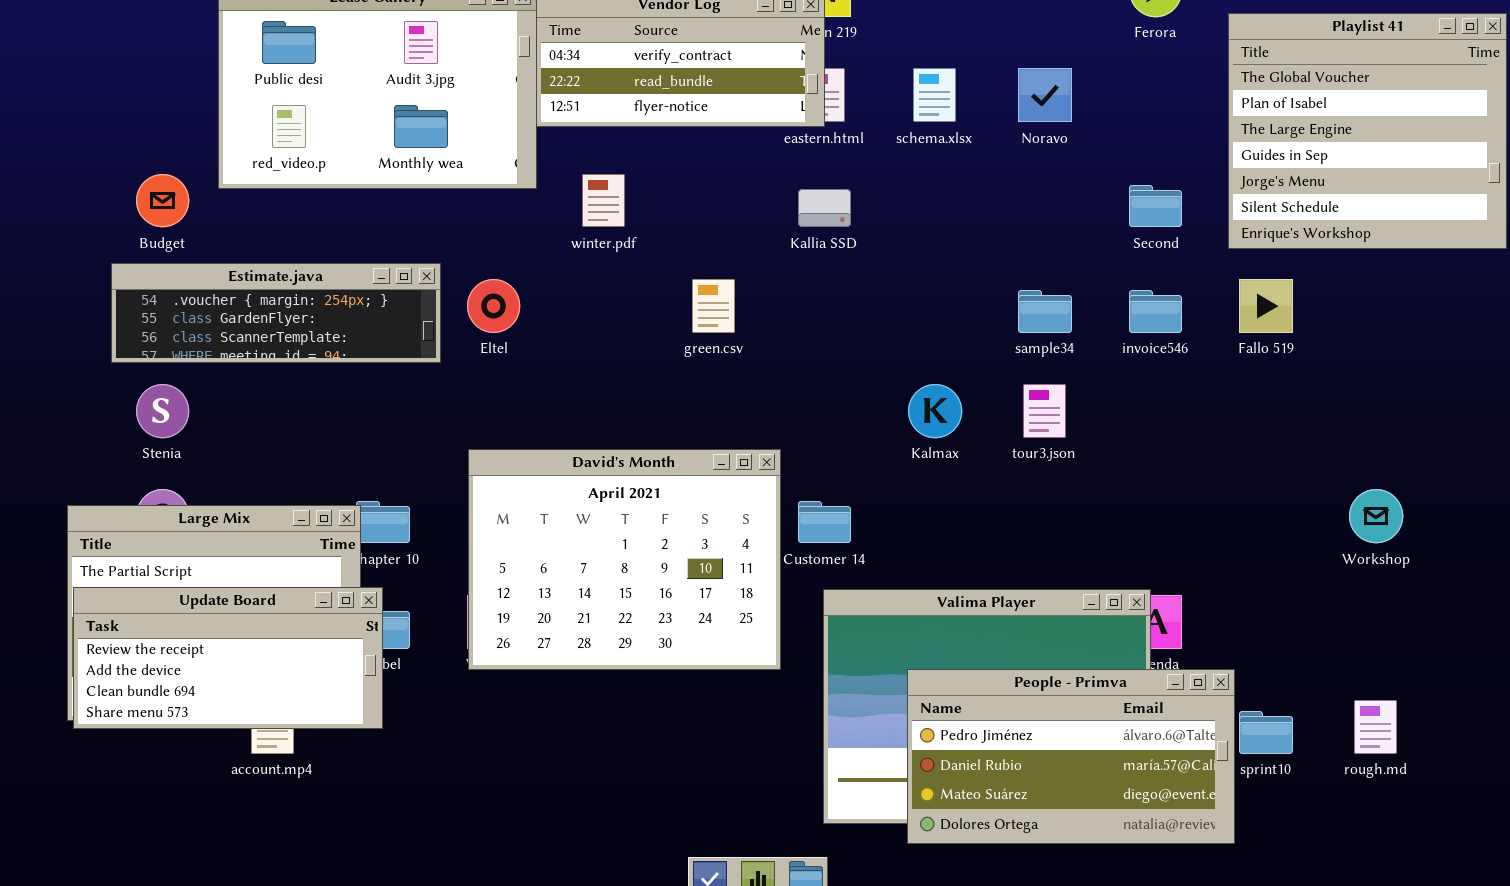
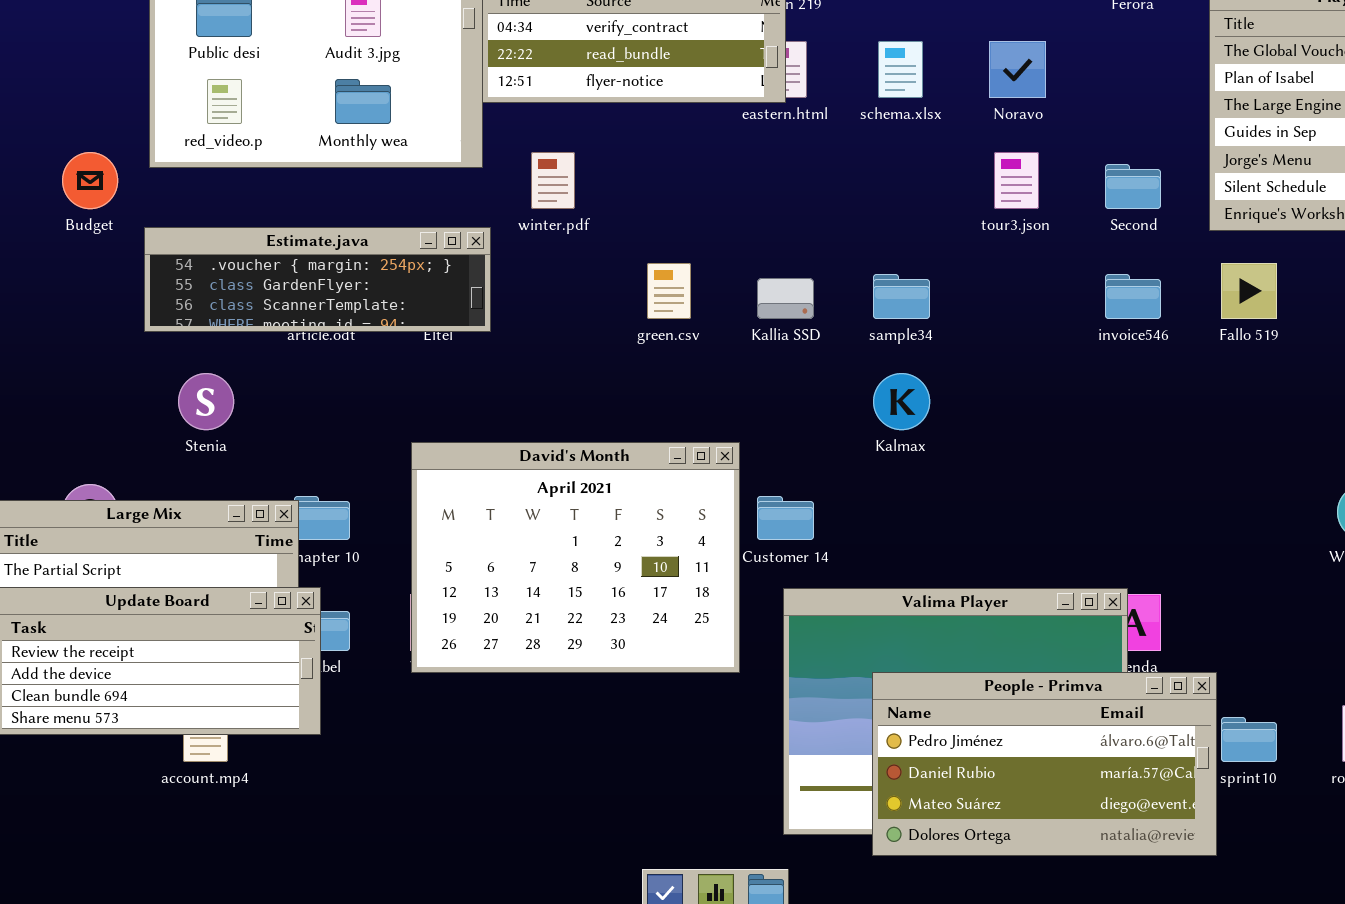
Kallia SSD: [798,189,851,227] -> [757,278,814,319], moved
Estimate.java: [111,263,441,363] -> [144,227,491,332], moved
sample34: [1018,290,1072,333] -> [873,274,930,319], moved
Stenia: [136,384,189,438] -> [178,373,234,430], moved
tour3.json: [1023,384,1066,438] -> [994,152,1039,209], moved

